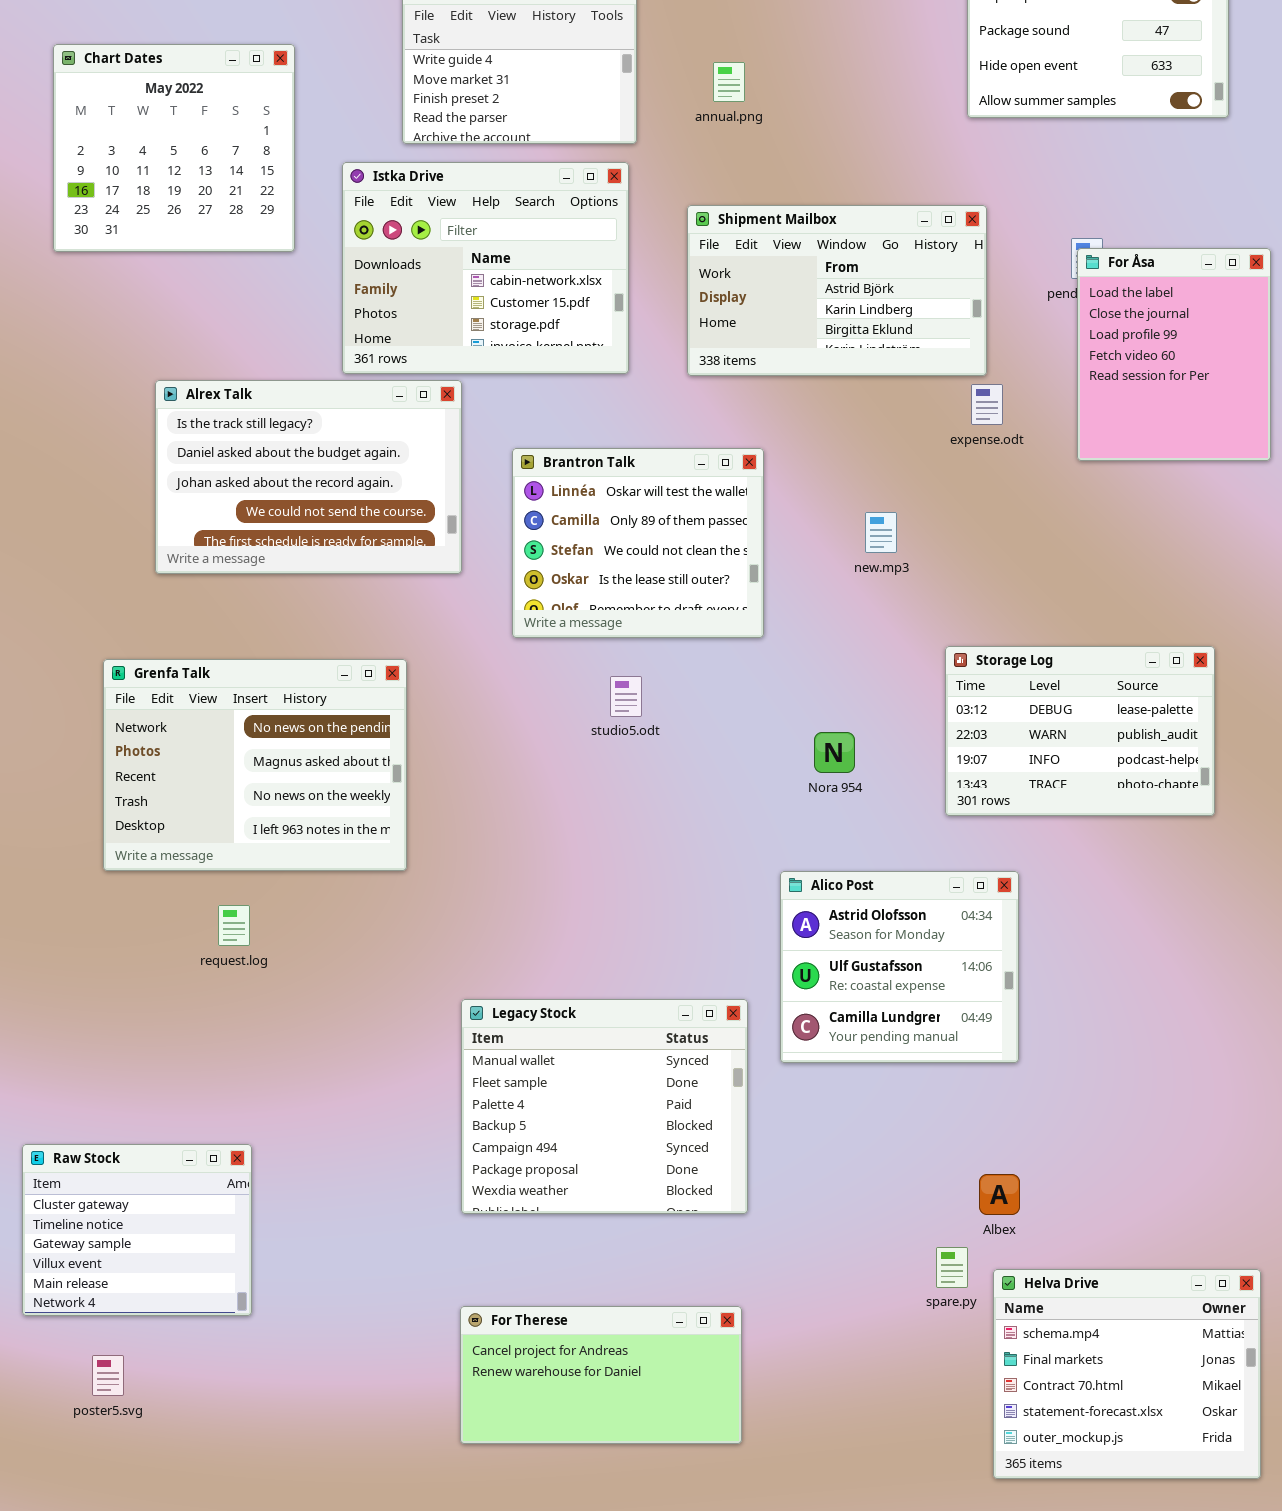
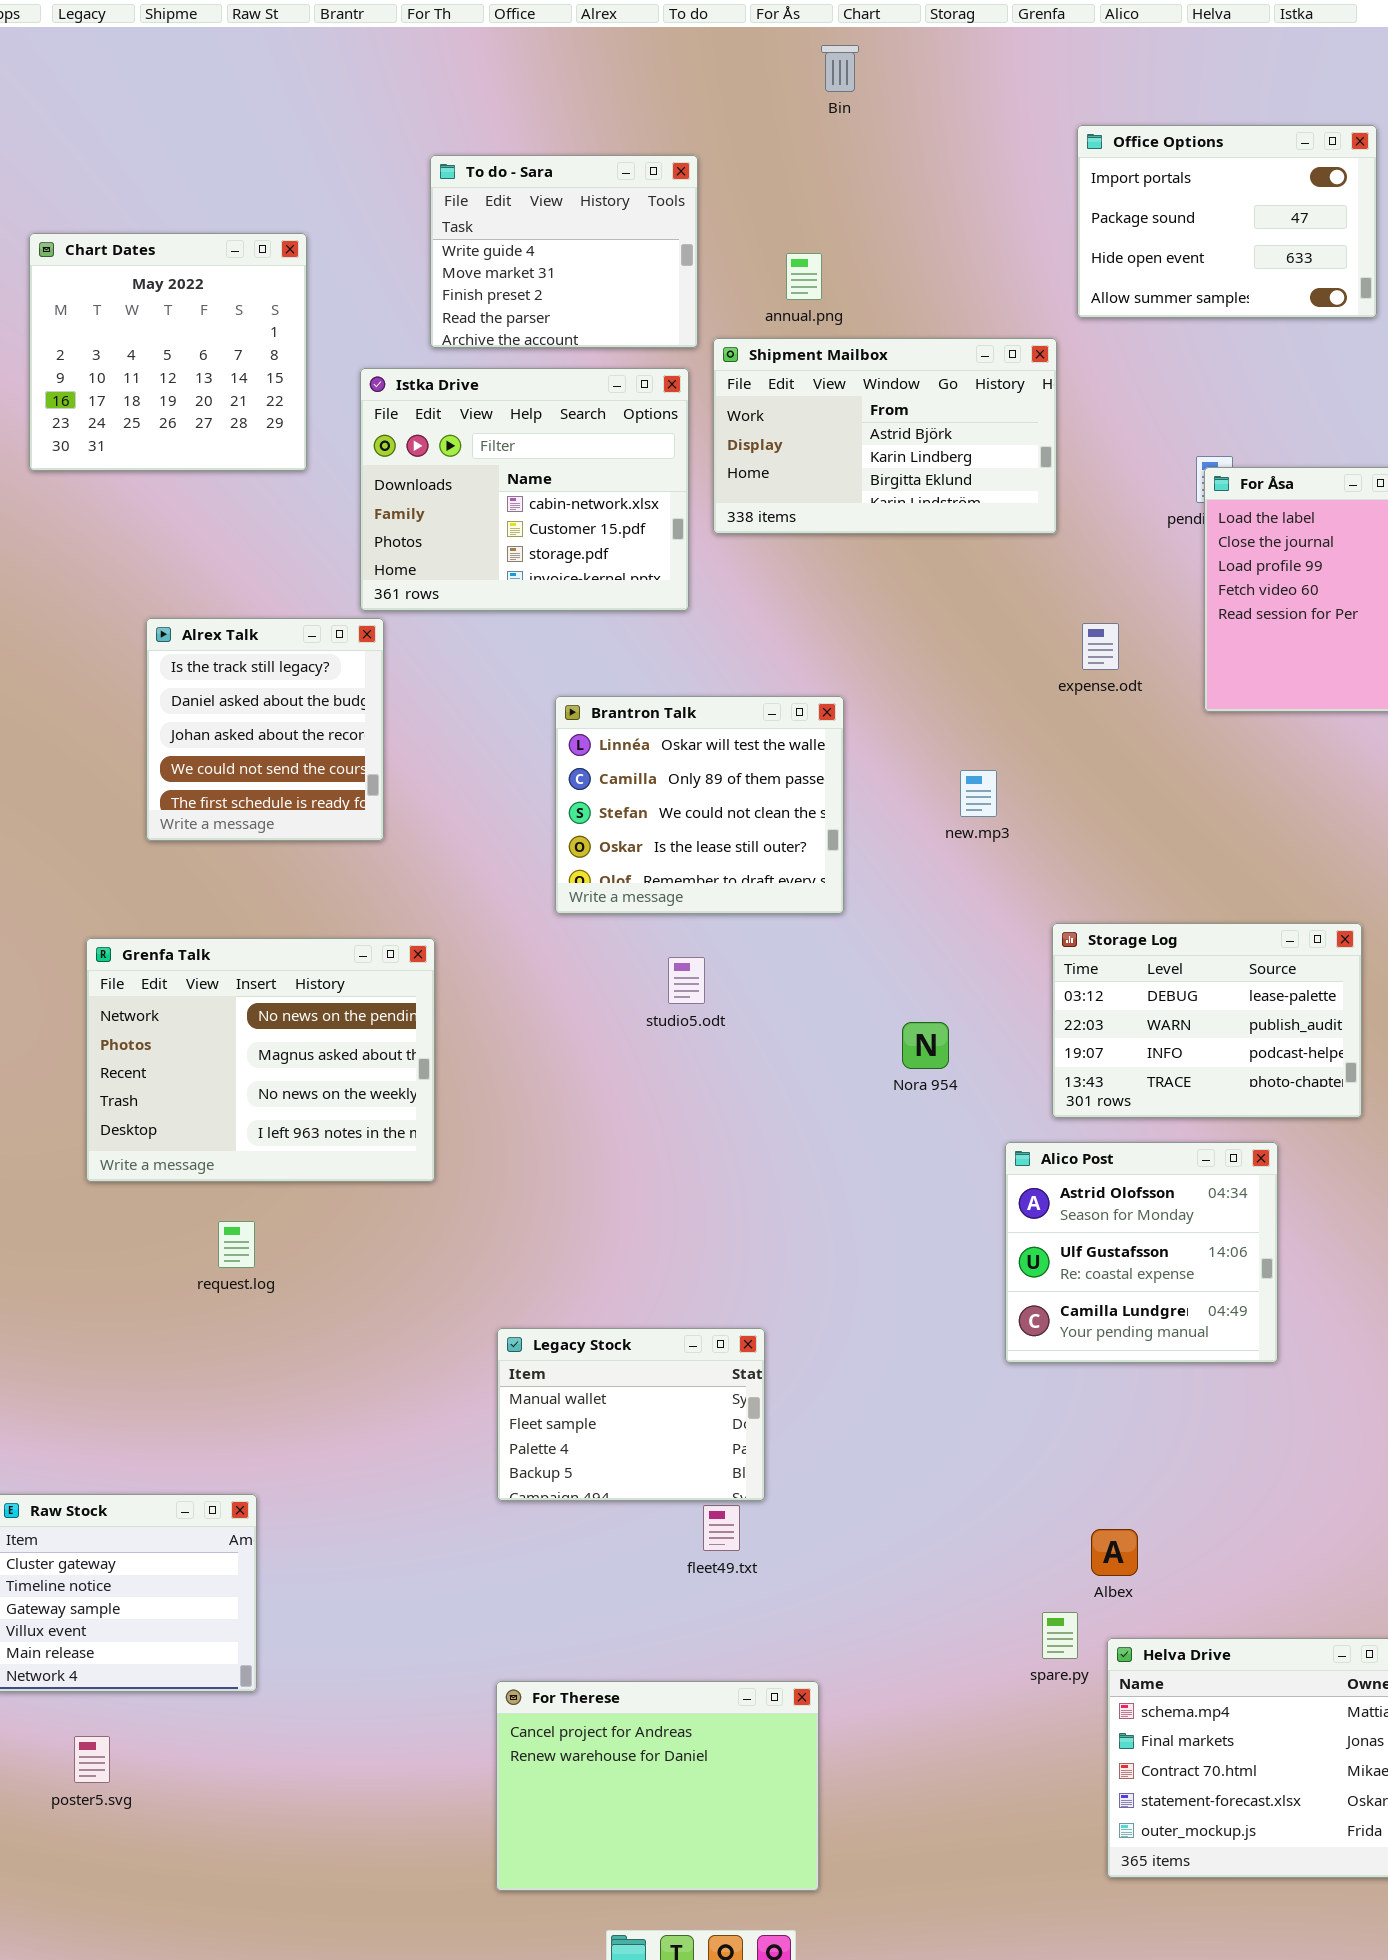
Shipment Mailbox: [687,205,987,376] -> [713,338,1057,534], moved
Alrex Talk: [155,380,462,574] -> [146,618,384,841], resized
Alico Post: [780,871,1019,1063] -> [1005,1142,1278,1363], moved
Legacy Stock: [461,999,748,1214] -> [497,1328,765,1501], resized
For Therese: [460,1306,742,1444] -> [496,1681,819,1891], resized

